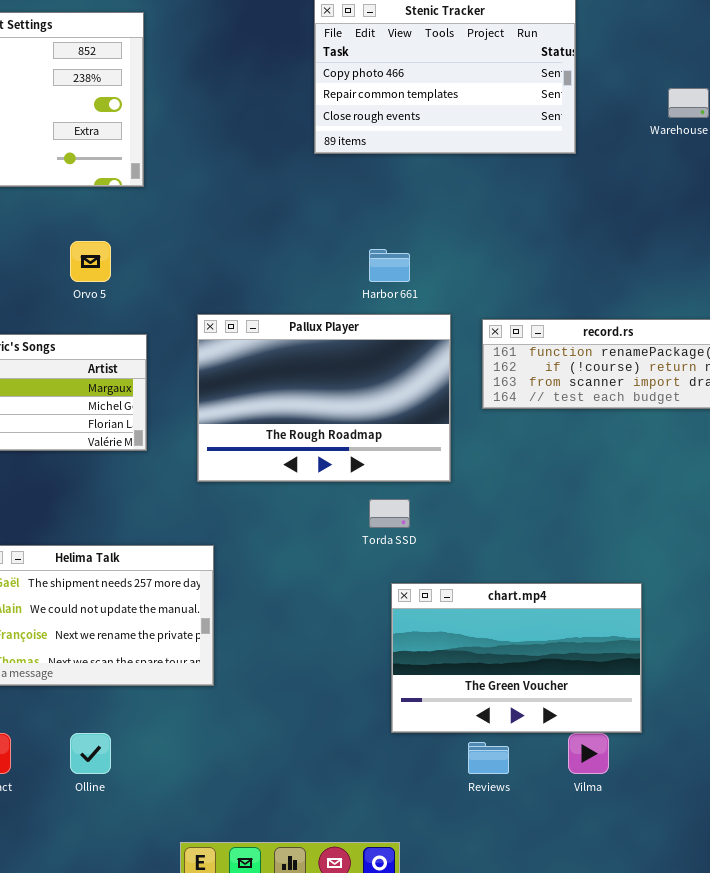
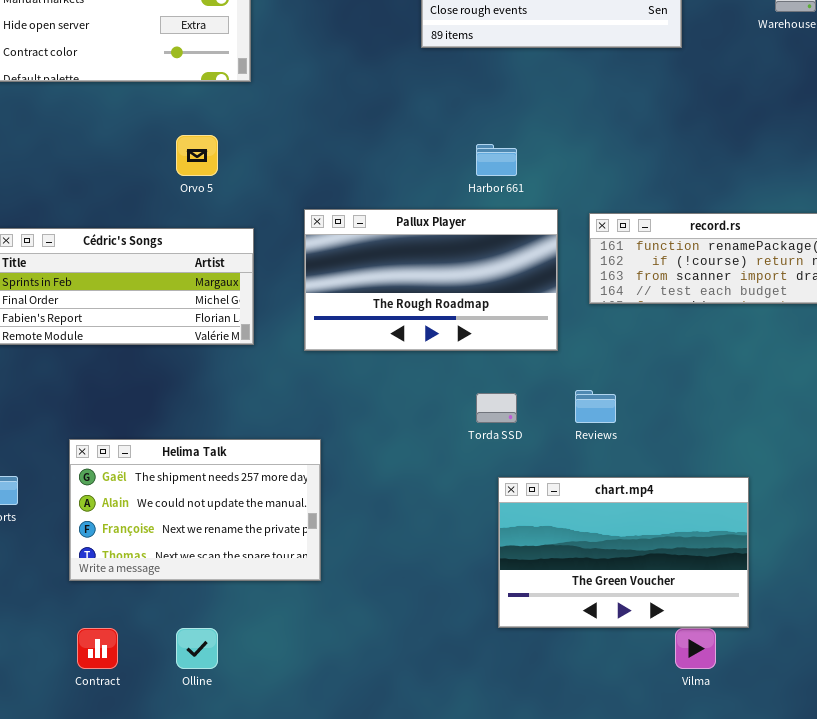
Pallux Player: [197,314,451,482] -> [304,209,558,351], resized
Reviews: [468,742,509,774] -> [575,390,616,423], moved

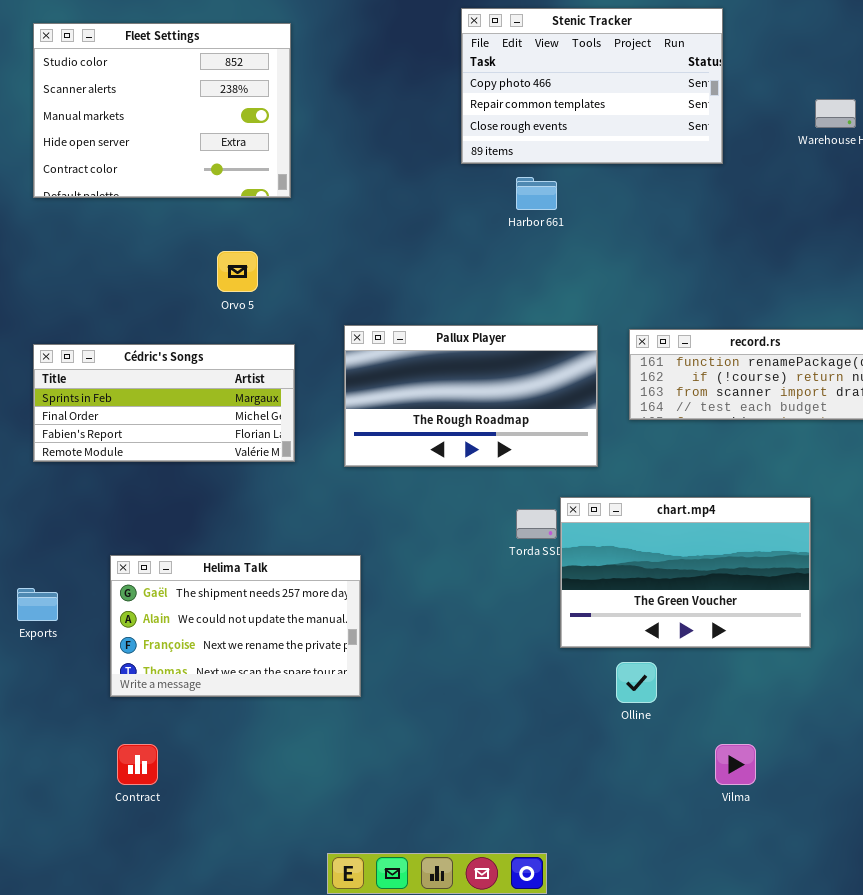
Harbor 661: [476,144,517,176] -> [516,177,557,210], moved
chart.mp4: [498,477,749,628] -> [560,497,811,648], moved
Olline: [176,628,218,669] -> [616,662,657,703], moved

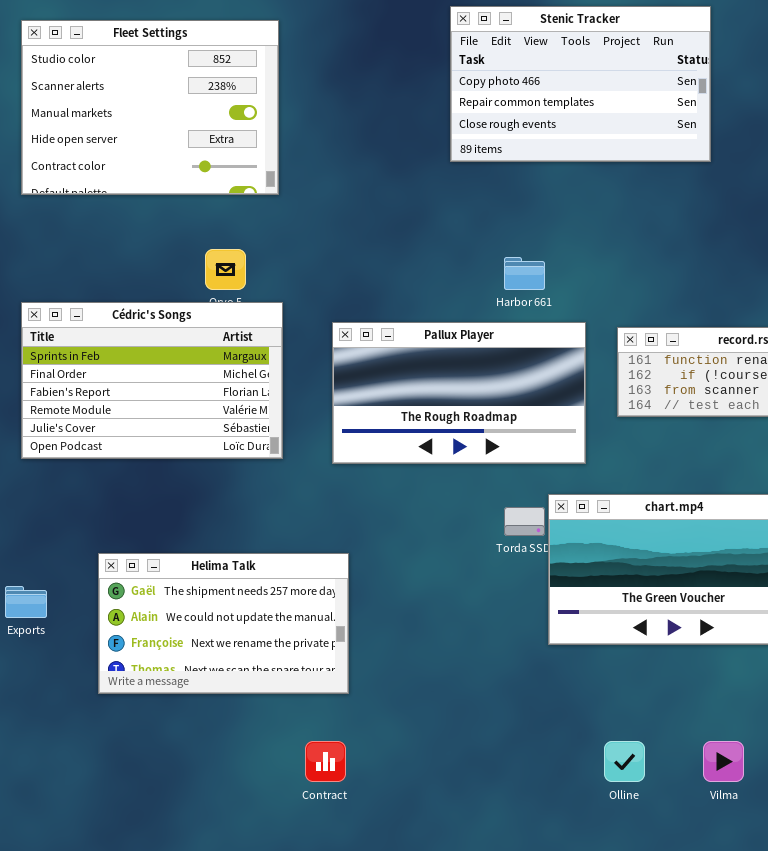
Harbor 661: [516,177,557,210] -> [504,257,545,290], moved
Cédric's Songs: [33,344,295,462] -> [21,302,283,459], resized
Olline: [616,662,657,703] -> [604,741,645,782], moved
Contract: [117,744,158,785] -> [305,741,346,782], moved

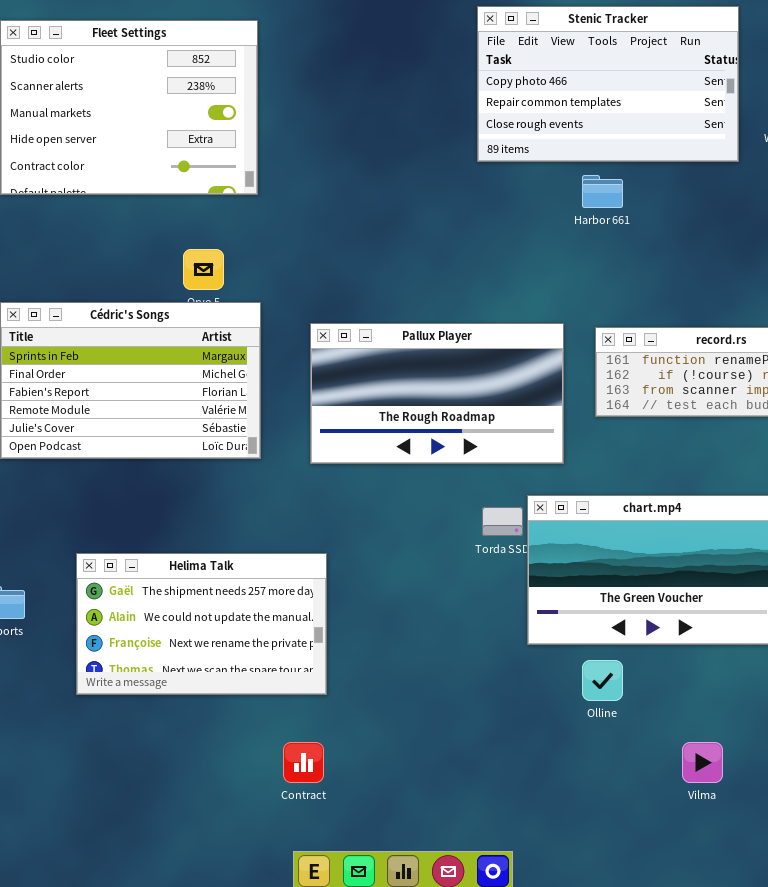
Stenic Tracker: [450,6,711,162] -> [477,6,739,162], moved
Harbor 661: [504,257,545,290] -> [582,175,623,208], moved
Olline: [604,741,645,782] -> [582,660,623,701], moved

